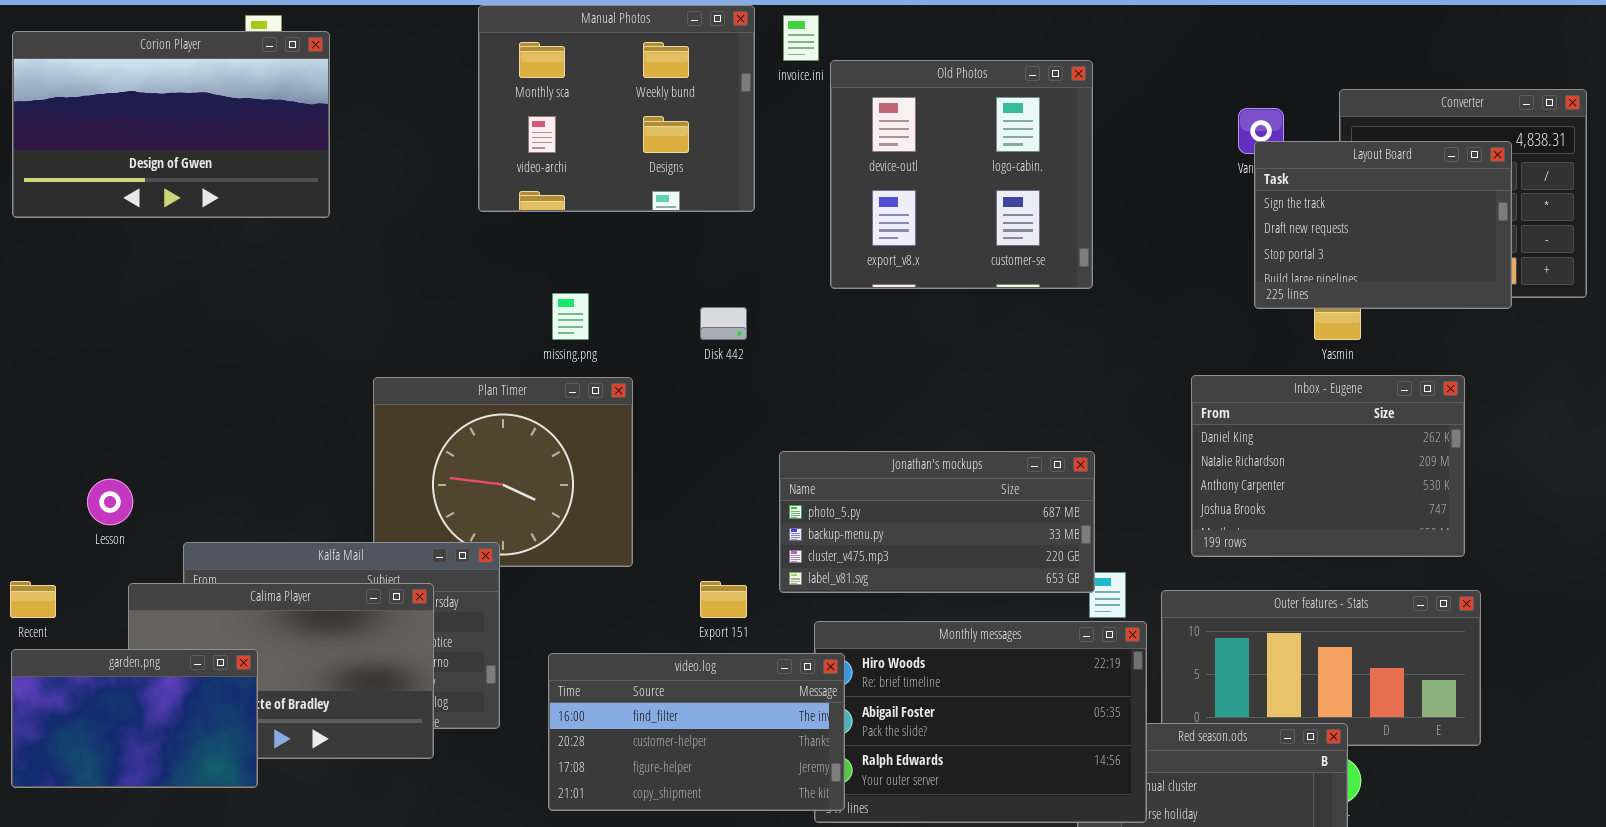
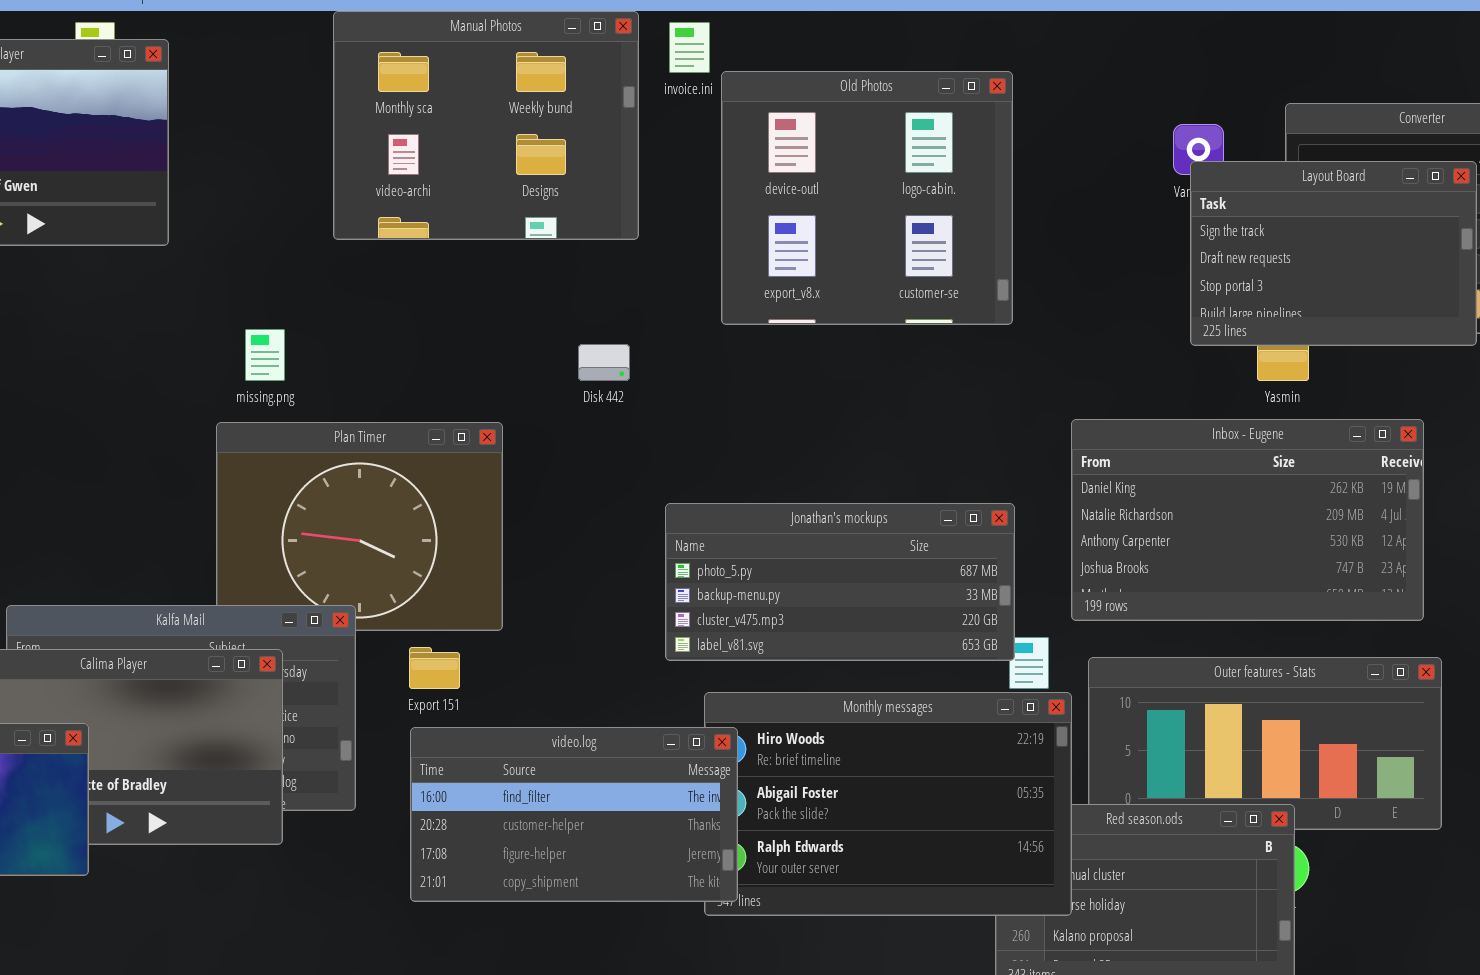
missing.png: [552,293,589,340] -> [245,329,285,381], moved
Inbox - Eugene: [1191,375,1465,557] -> [1071,419,1424,621], resized
Export 151: [700,581,747,618] -> [409,647,460,689], moved

